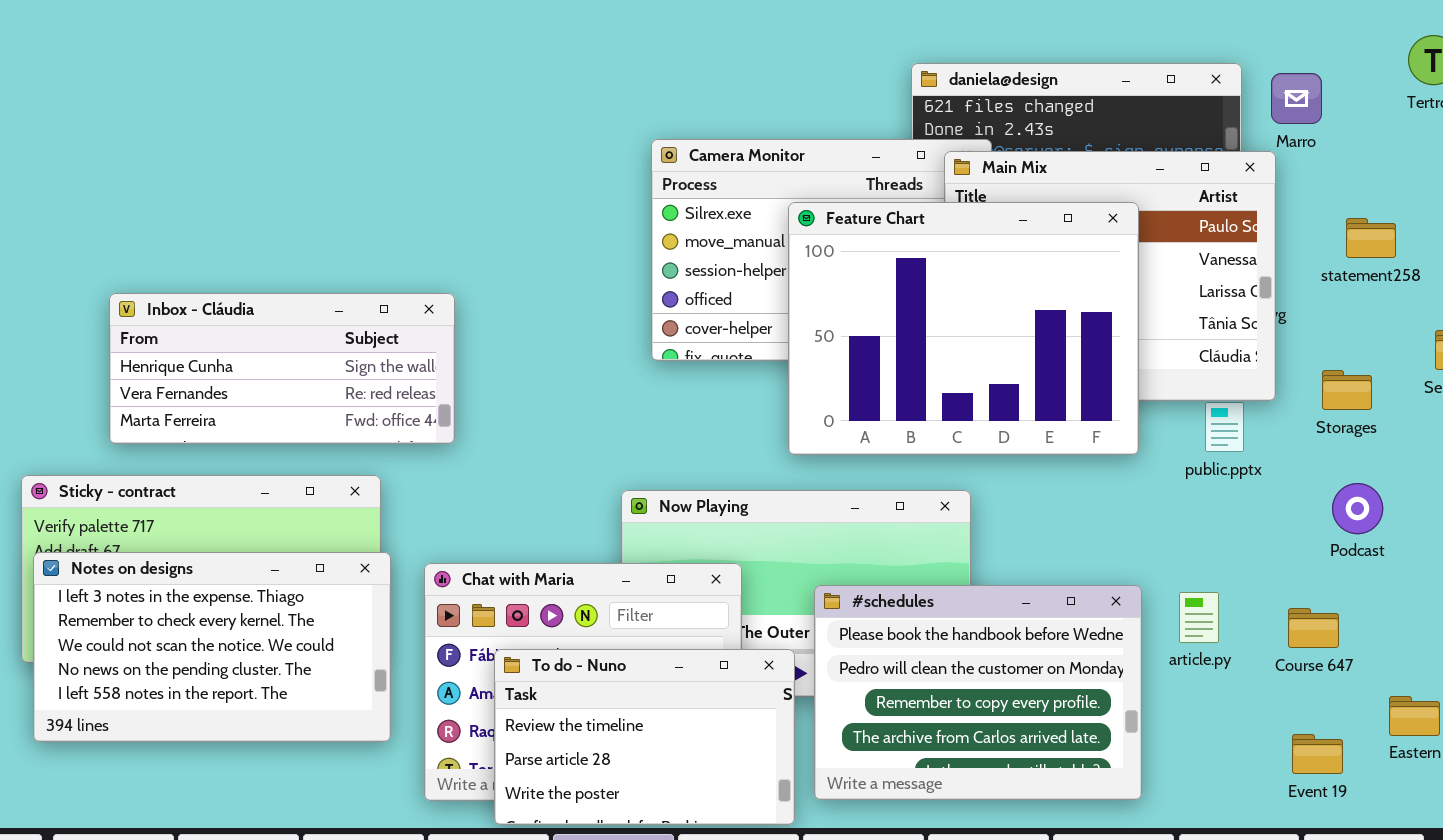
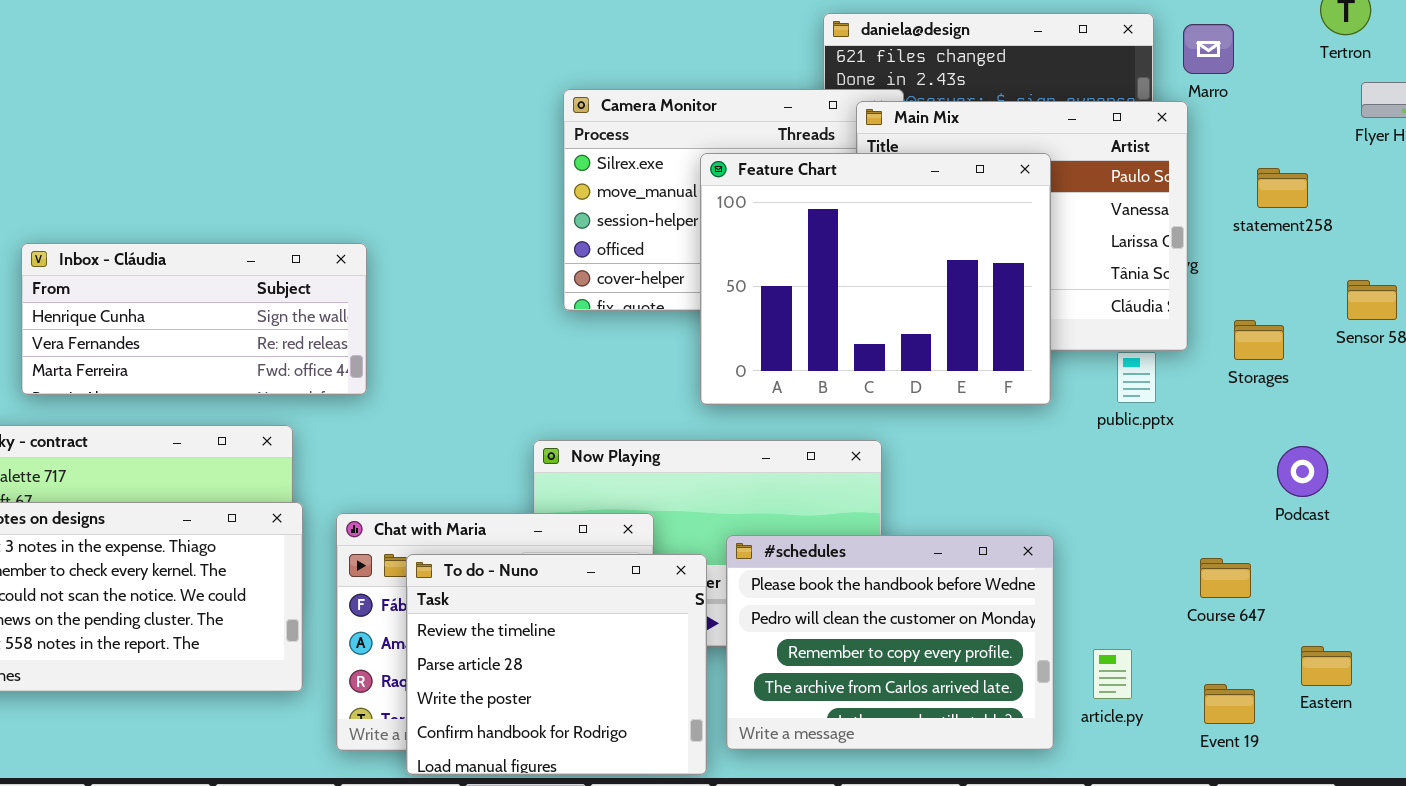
Podcast: [1332,483,1383,534] -> [1277,446,1328,497], moved
article.py: [1179,592,1219,643] -> [1093,649,1132,699], moved
To do - Nuno: [494,649,795,825] -> [406,554,707,775], resized

